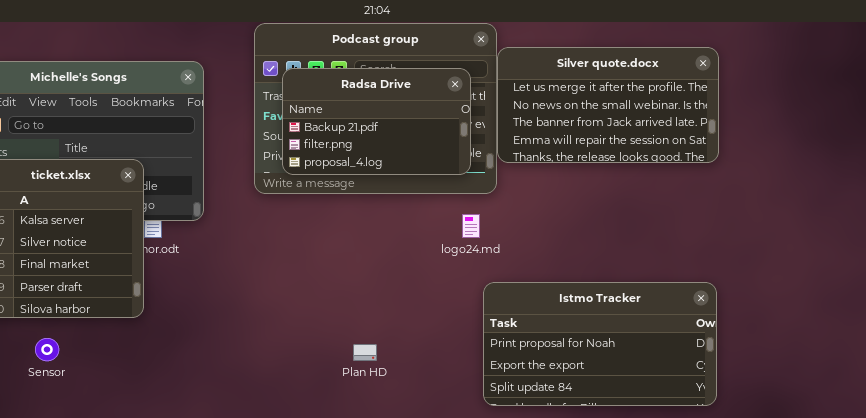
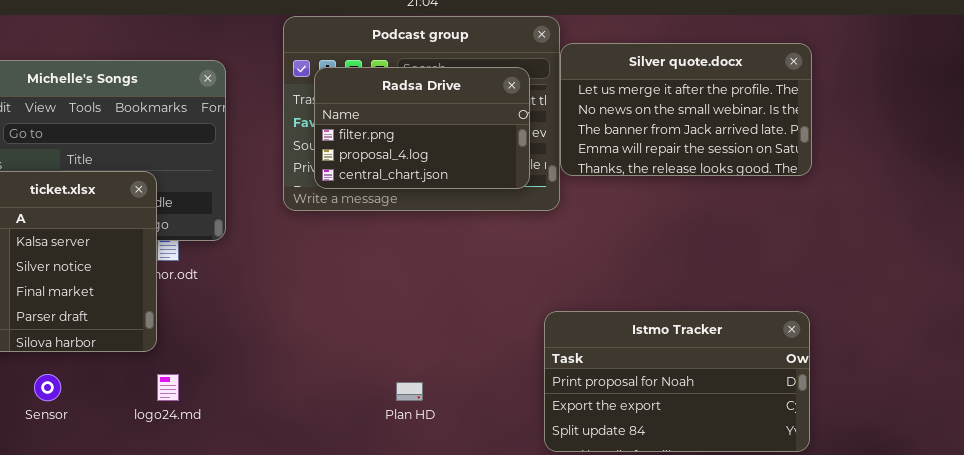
Radsa Drive: [282,68,471,175] -> [314,67,530,189], scrolled down 1 row
logo24.md: [462,214,480,238] -> [157,374,179,401], moved

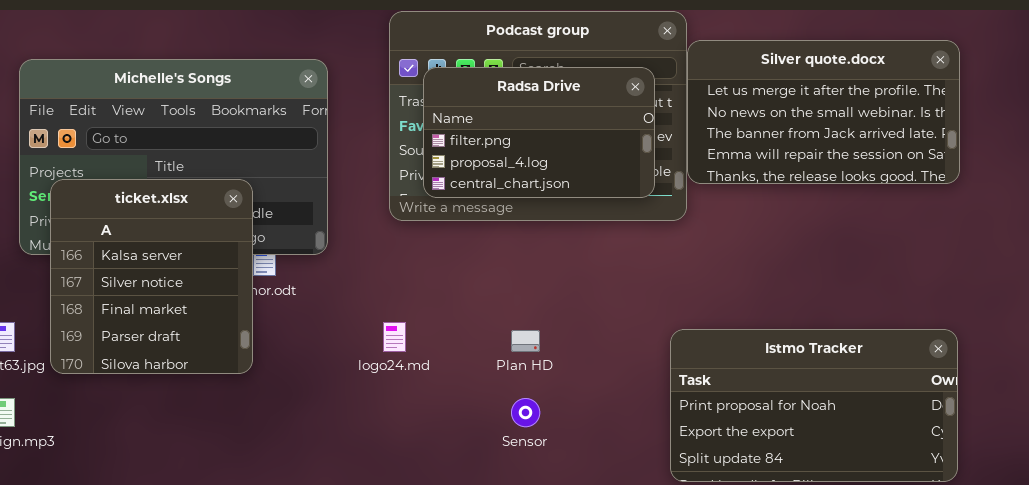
Sensor: [34,374,61,401] -> [511,398,540,427], moved
logo24.md: [157,374,179,401] -> [383,322,406,352], moved
Plan HD: [396,382,423,401] -> [511,330,540,352], moved

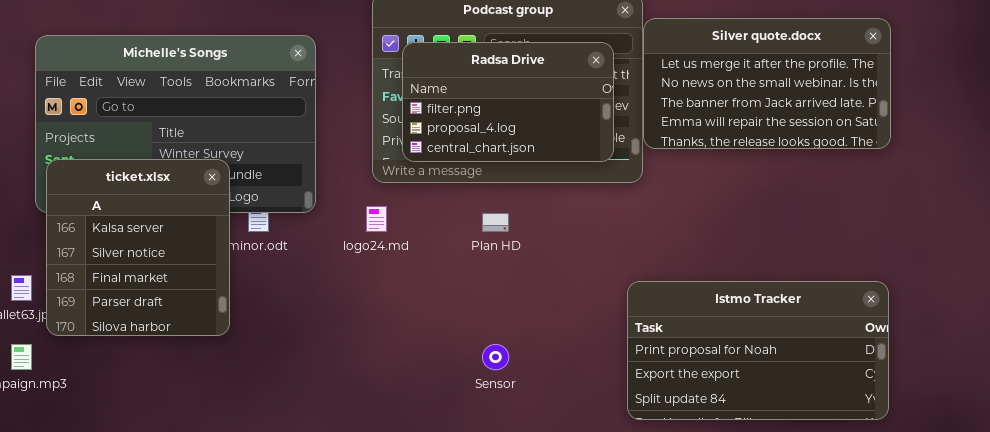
ticket.xlsx: [50,179,253,374] -> [46,159,230,336], moved
logo24.md: [383,322,406,352] -> [366,206,387,232], moved
Plan HD: [511,330,540,352] -> [482,213,509,232], moved

